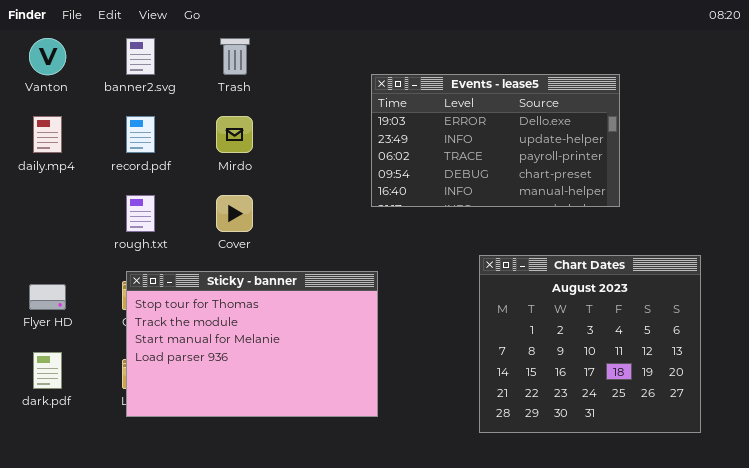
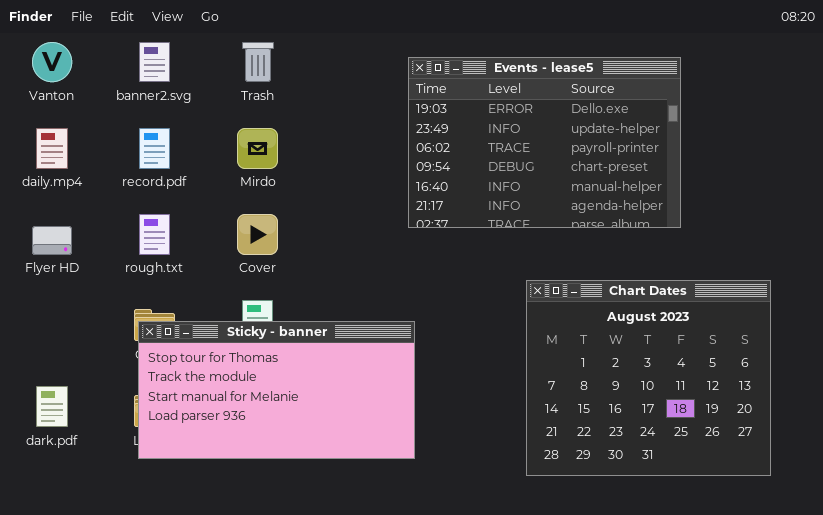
Events - lease5: [371,74,620,207] -> [408,57,681,228], resized
Sticky - banner: [126,271,378,417] -> [138,321,415,459], resized
Flyer HD: [29,284,66,310] -> [32,226,72,255], moved

